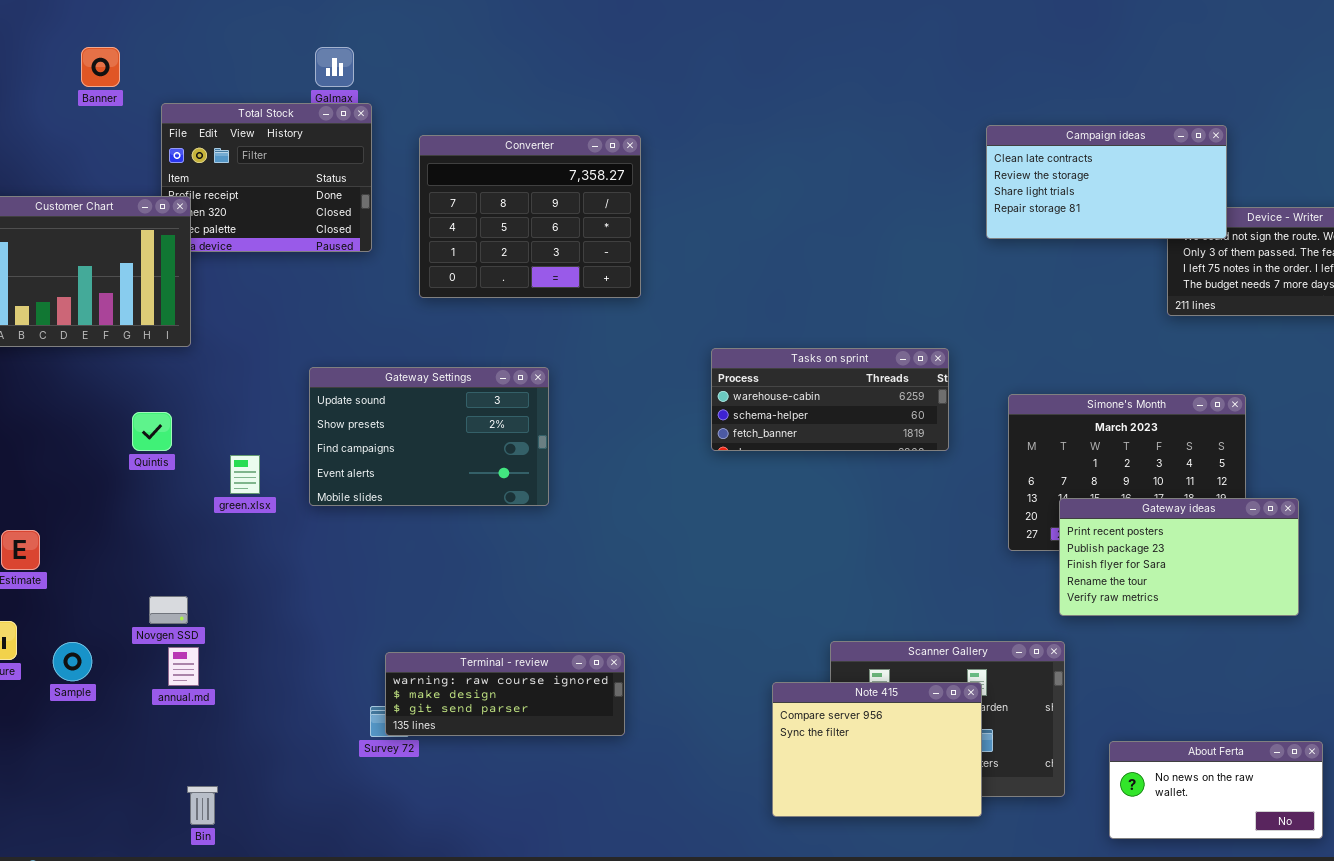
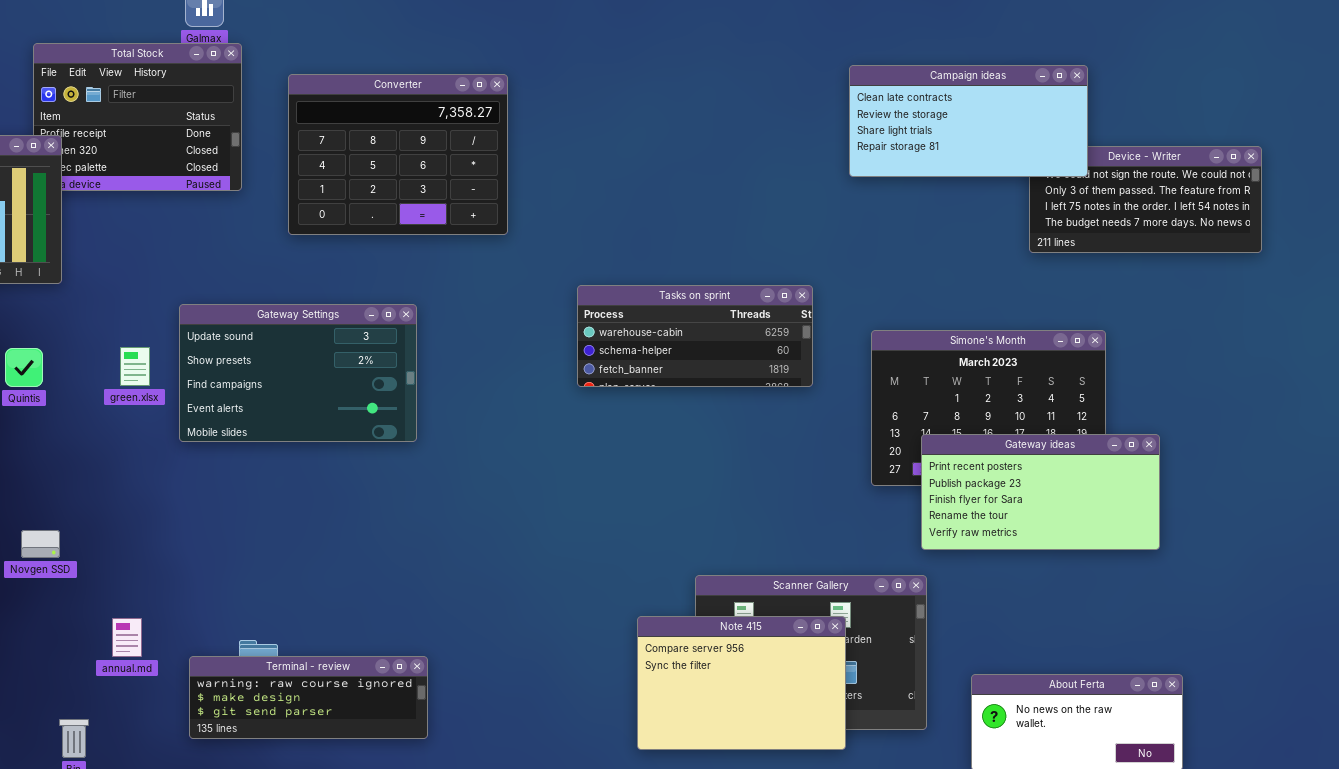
green.xlsx: [230,455,260,494] -> [120,347,150,386], moved
annual.md: [168,647,199,686] -> [112,618,142,657], moved
Terminal - review: [385,652,625,736] -> [189,656,428,739], moved

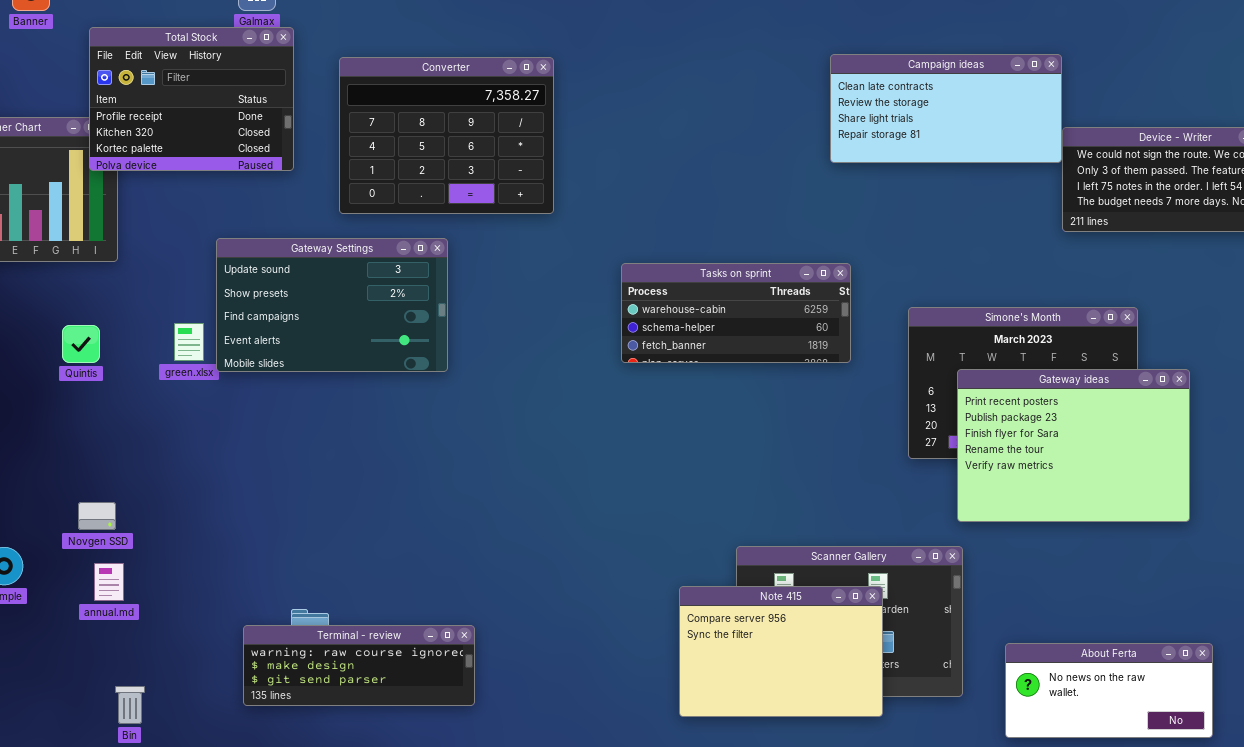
Total Stock: [33,43,242,191] -> [89,27,294,171], raised
Campaign ideas: [849,65,1088,177] -> [830,54,1062,163], moved
Gateway Settings: [179,304,417,442] -> [216,238,448,372], moved
Gateway ideas: [921,434,1160,550] -> [957,369,1190,522], resized
annual.md: [112,618,142,657] -> [94,563,124,601], moved

